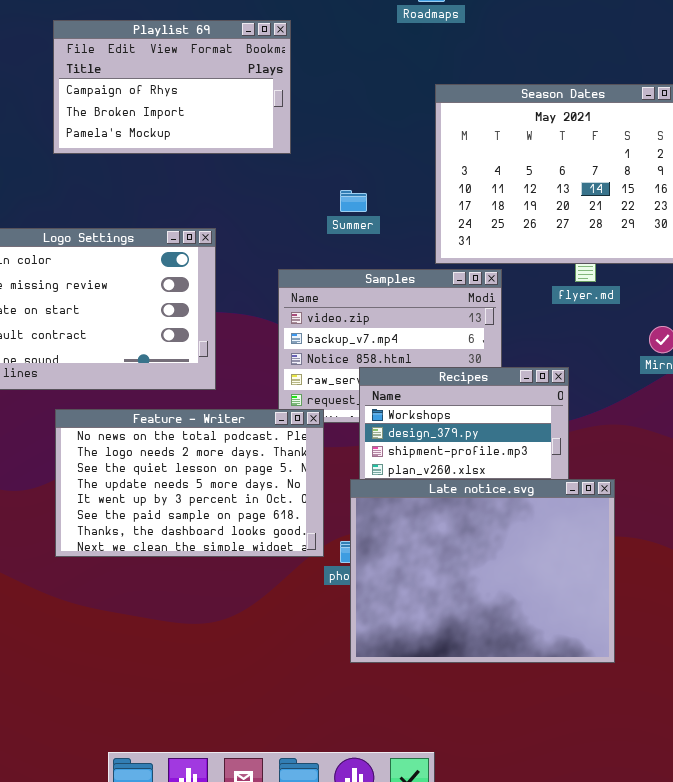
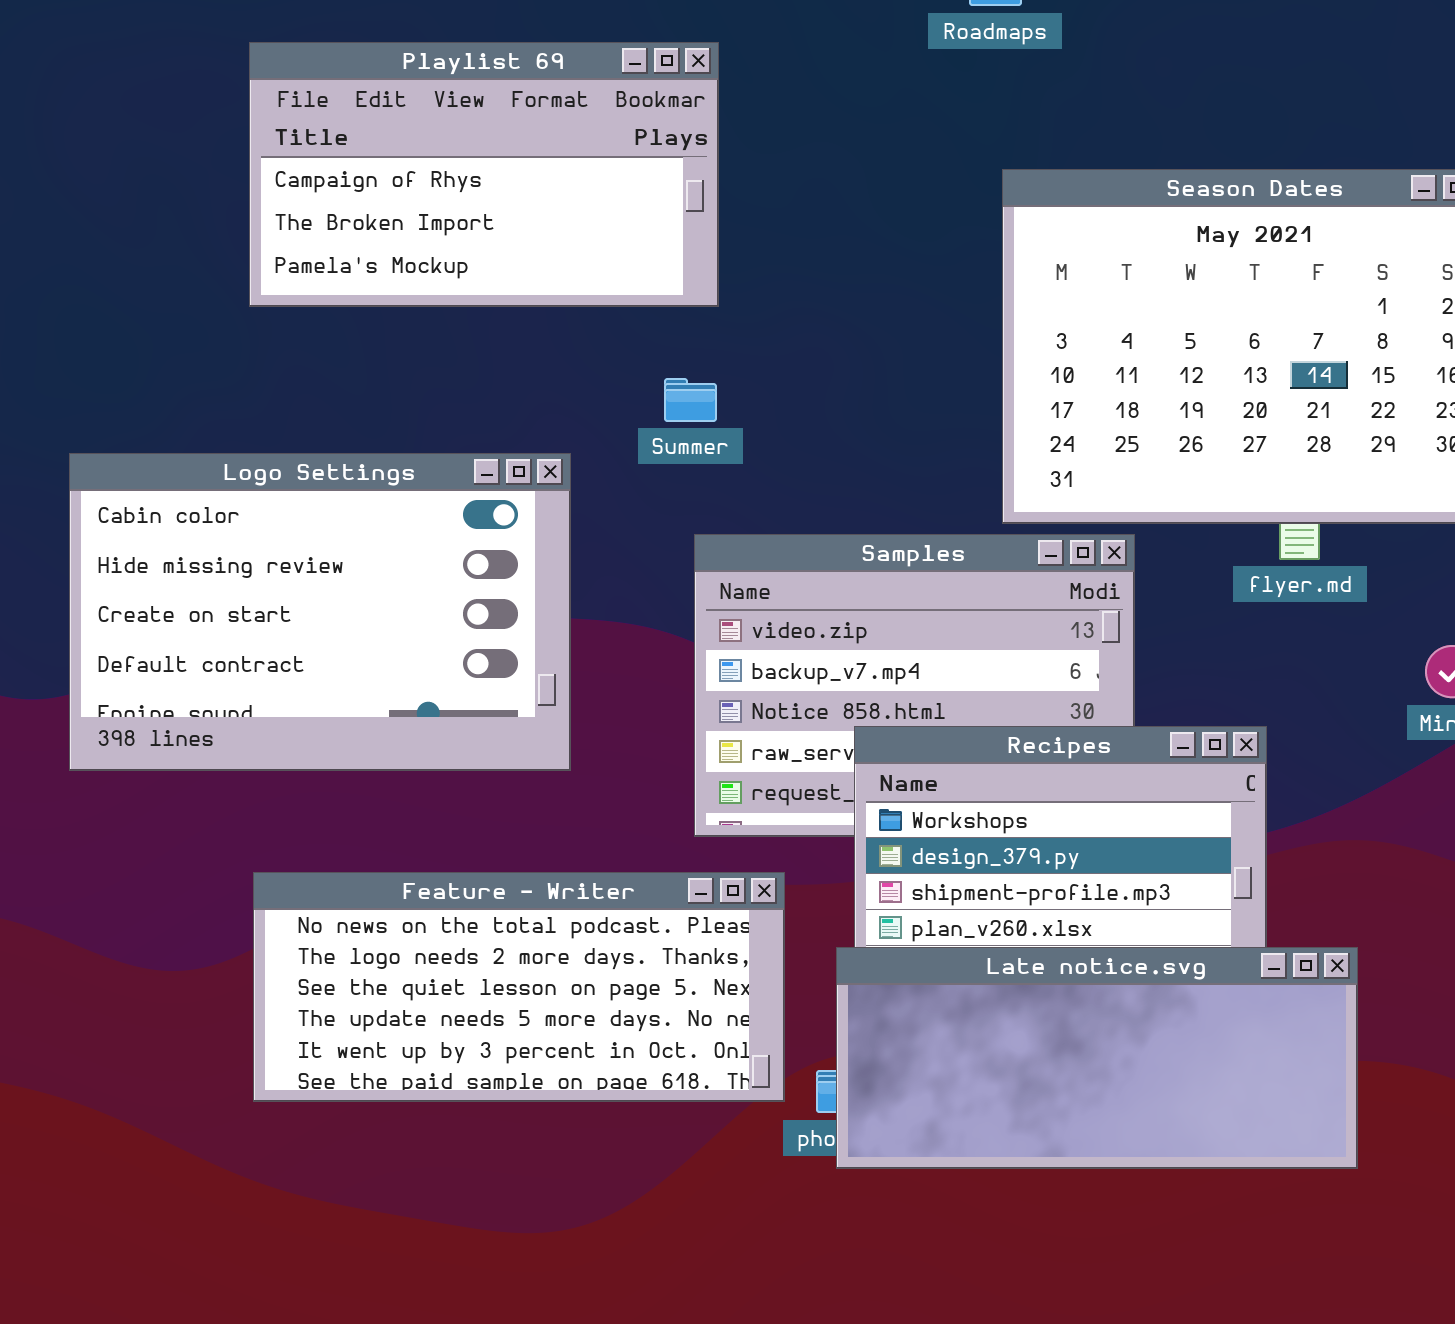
Summer: [340,190,367,212] -> [664,378,717,422], moved
Feature - Writer: [55,409,324,557] -> [253,872,785,1102], resized
Late notice.svg: [350,479,615,663] -> [836,947,1358,1169], resized

